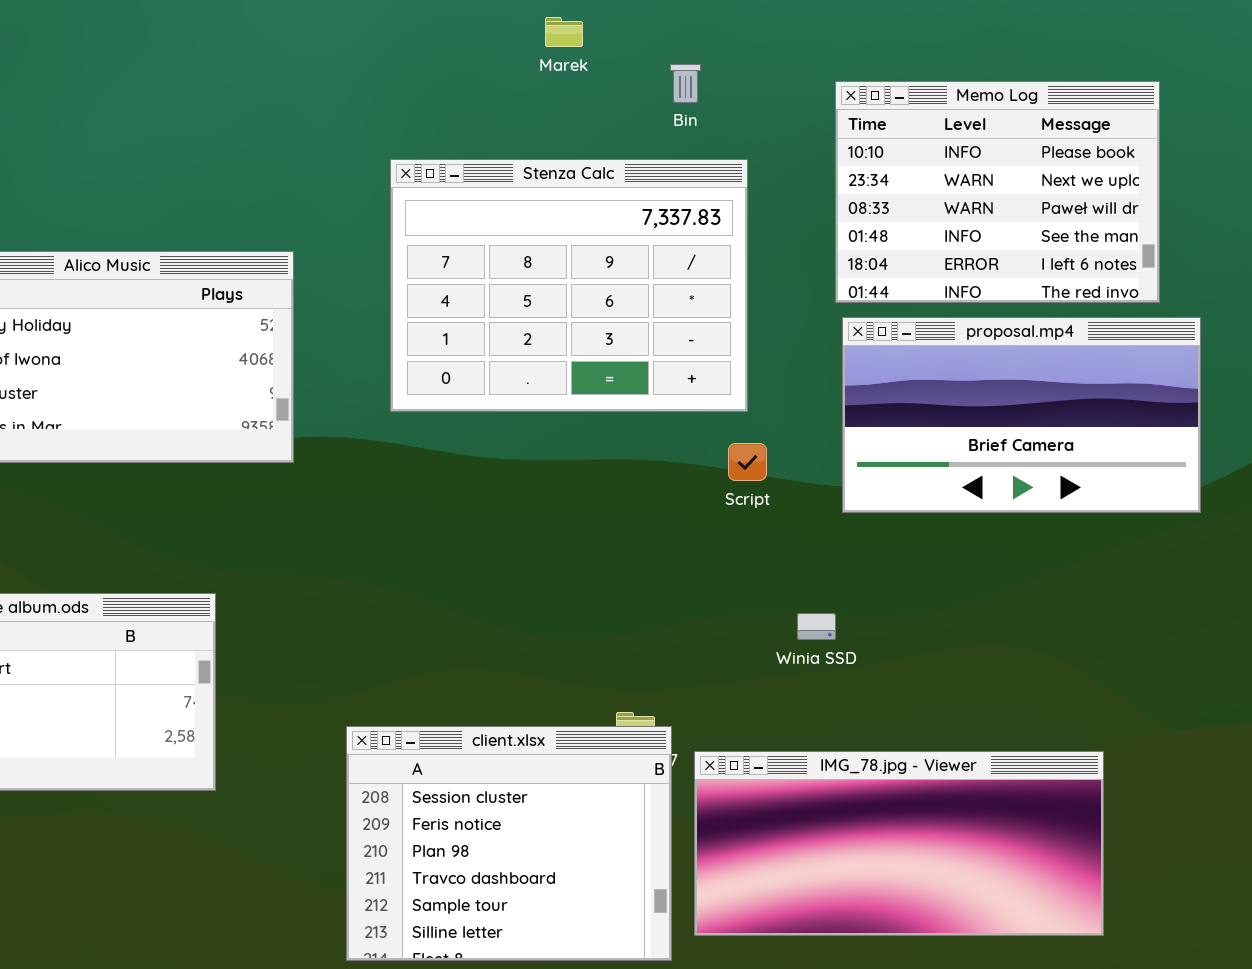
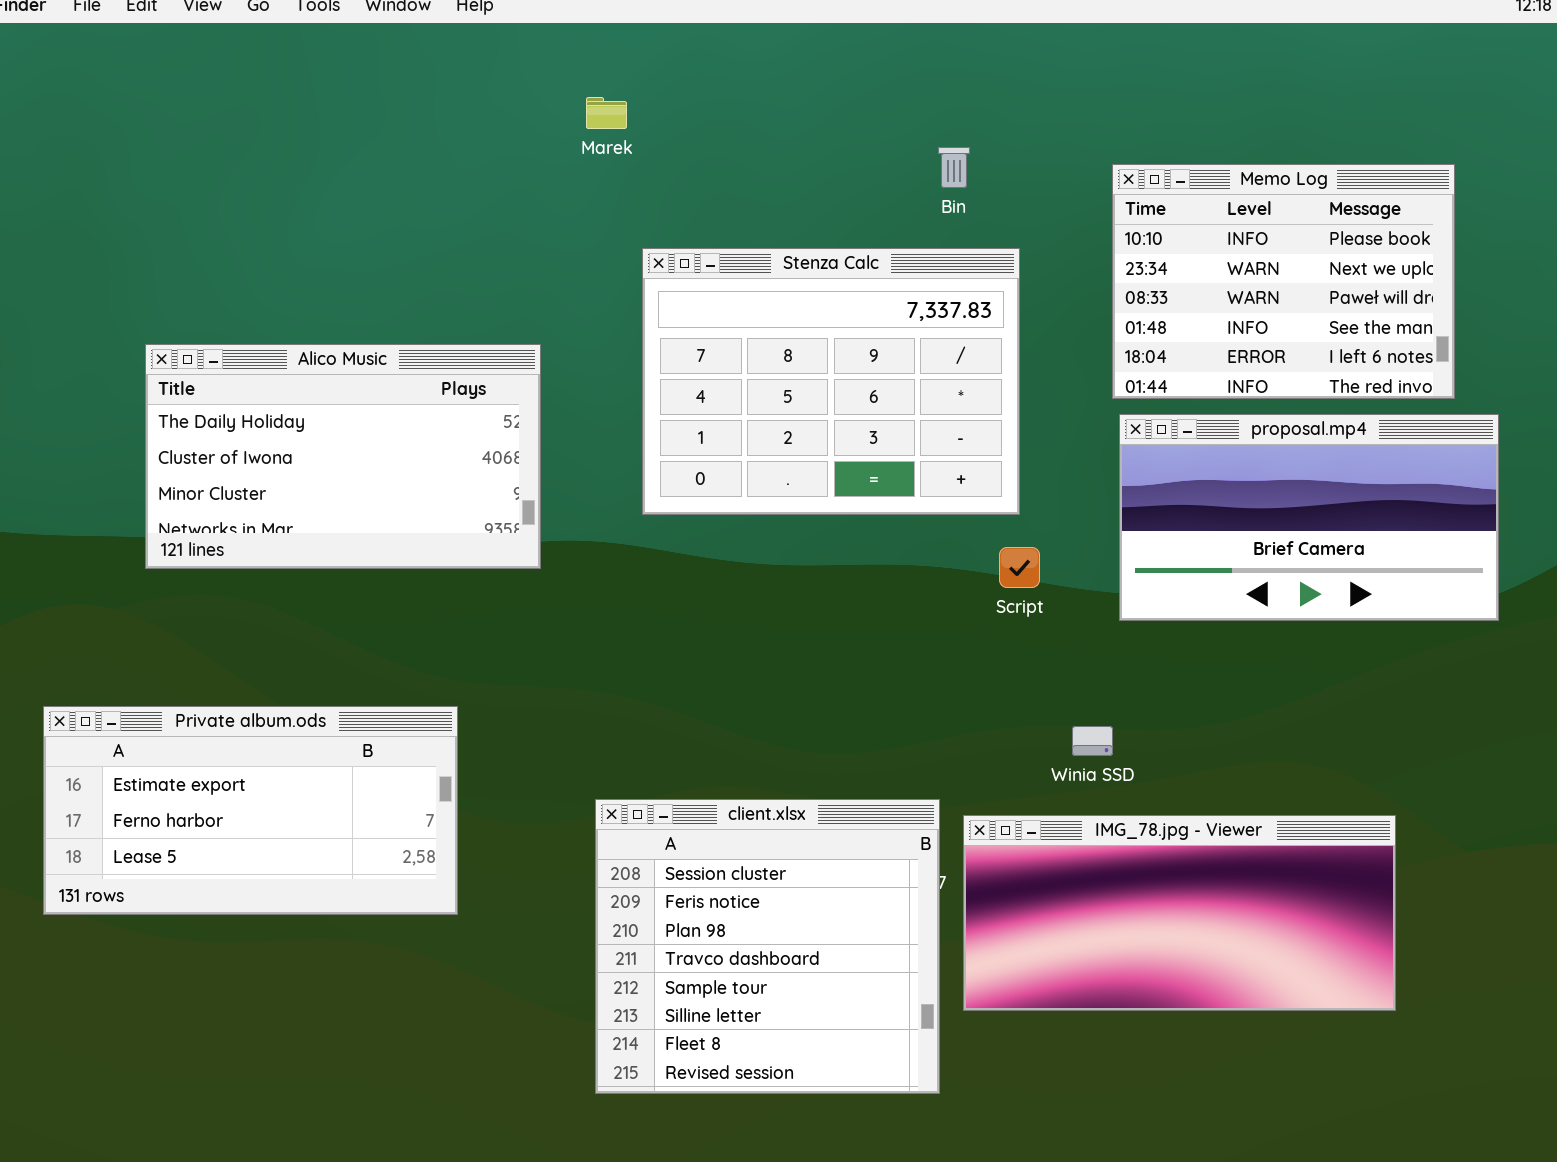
Marek: [545,17,583,47] -> [586,97,627,129], moved
client.xlsx: [346,726,672,961] -> [595,799,940,1094], resized
IMG_78.jpg - Viewer: [694,751,1104,936] -> [963,815,1396,1011], moved

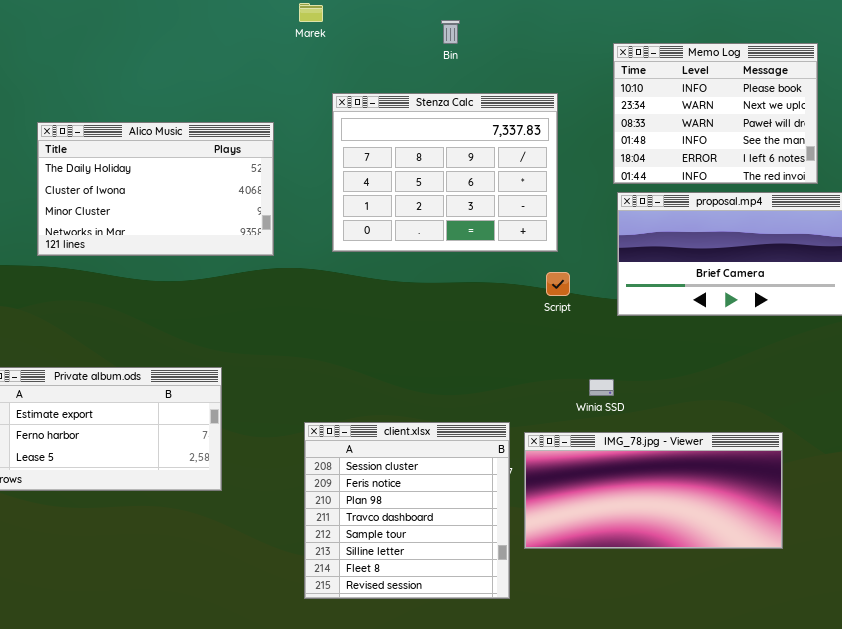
Bin: [938,147,970,188] -> [441,20,460,44], moved
Alico Music: [145,344,541,569] -> [37,122,274,256], moved

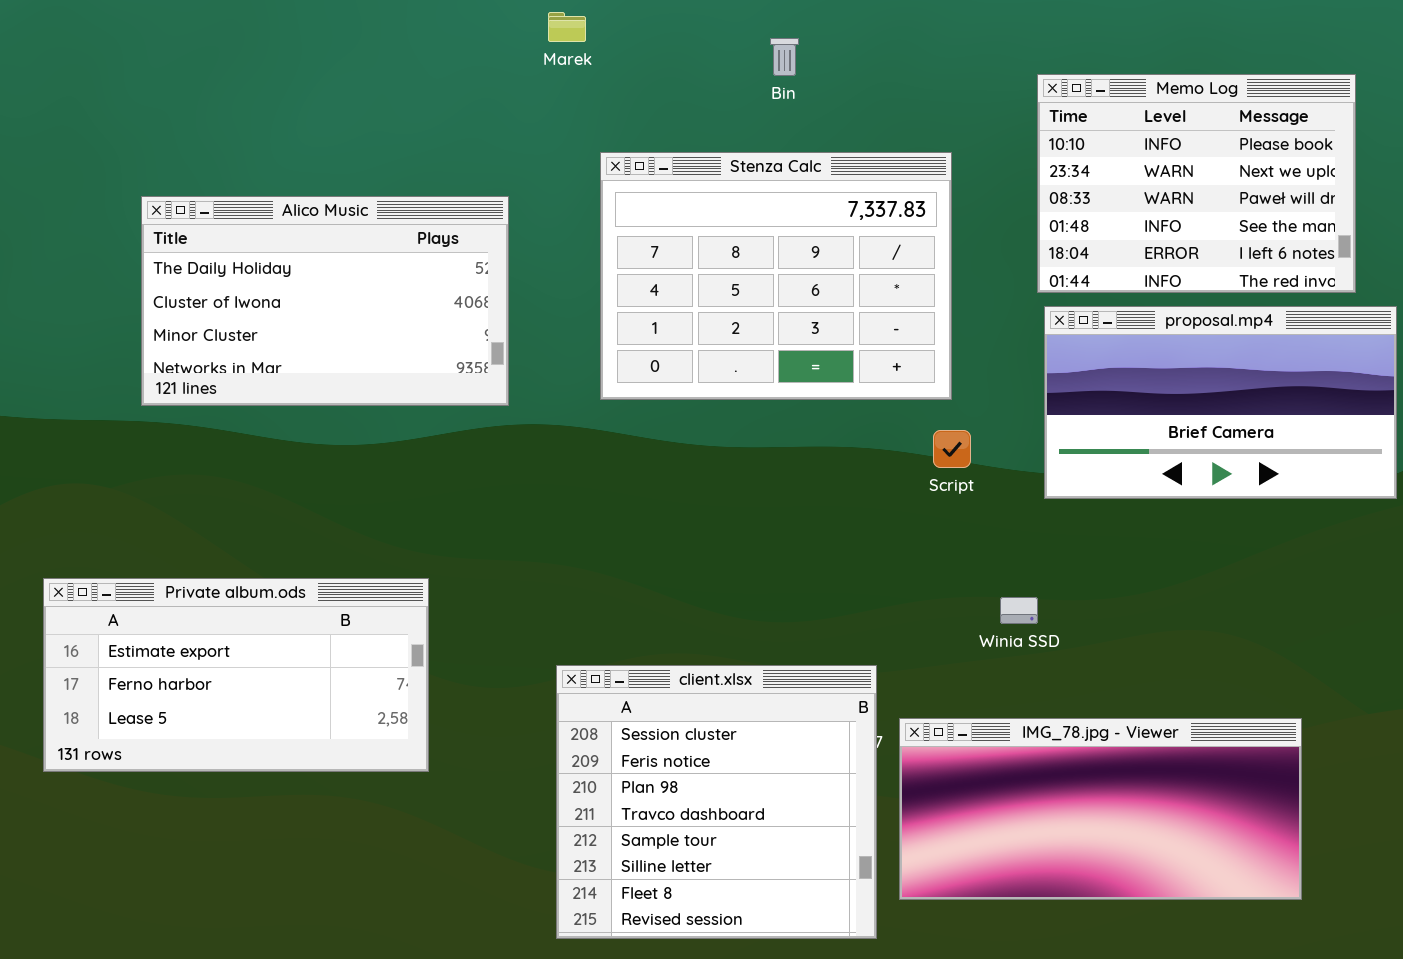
IMG_78.jpg - Viewer: [524,432,783,549] -> [899,718,1302,900], moved

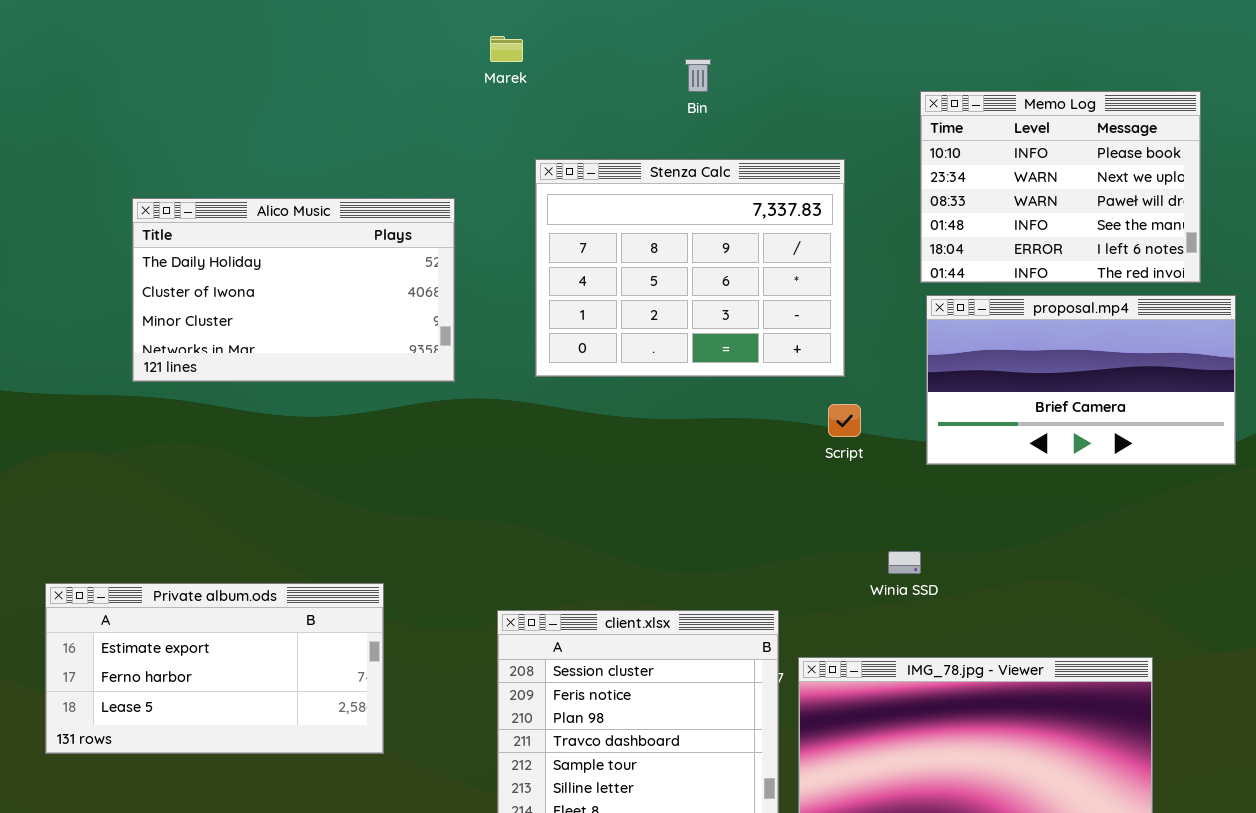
Private album.ods: [43,578,429,772] -> [45,583,384,754], moved

